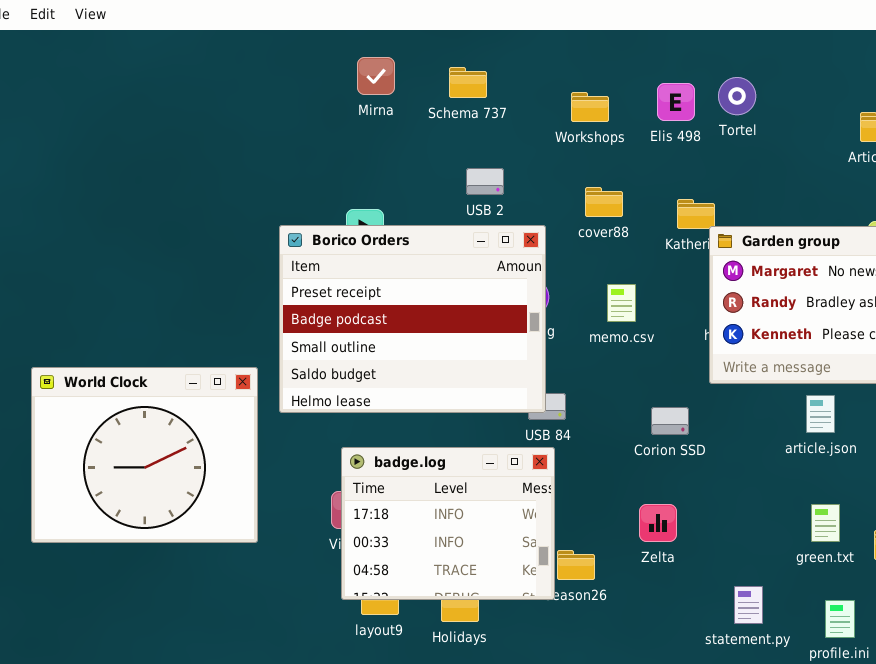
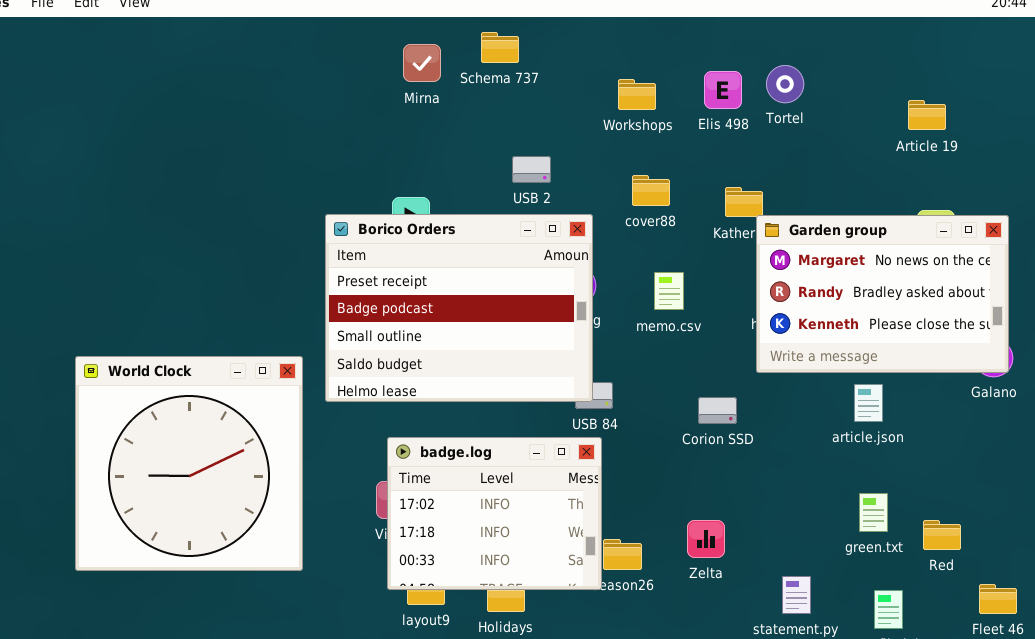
Schema 737: [449,67,487,98] -> [481,32,519,63], moved
World Clock: [31,367,258,543] -> [75,356,303,571], resized
badge.log: [341,447,555,600] -> [387,437,602,590], scrolled up 1 row
Zelta: [639,504,677,542] -> [687,520,725,558], moved

